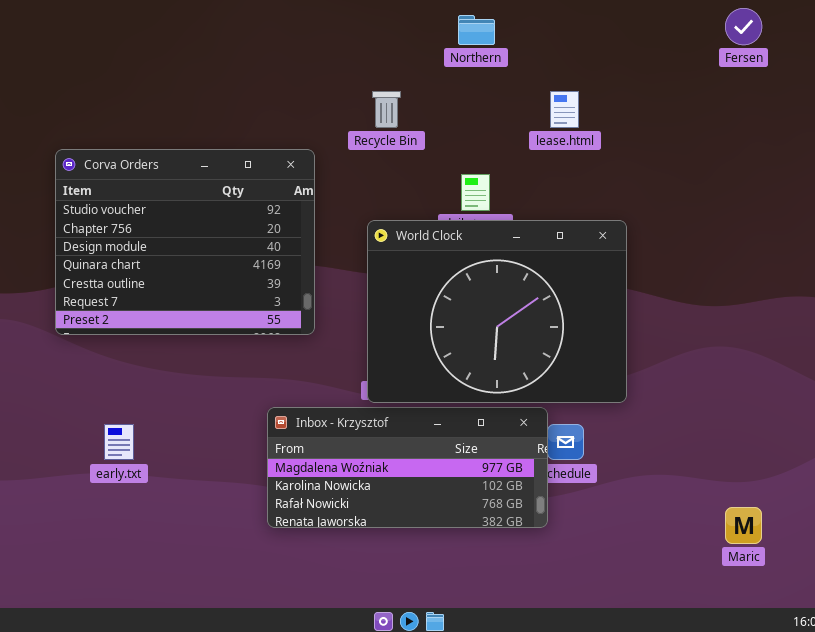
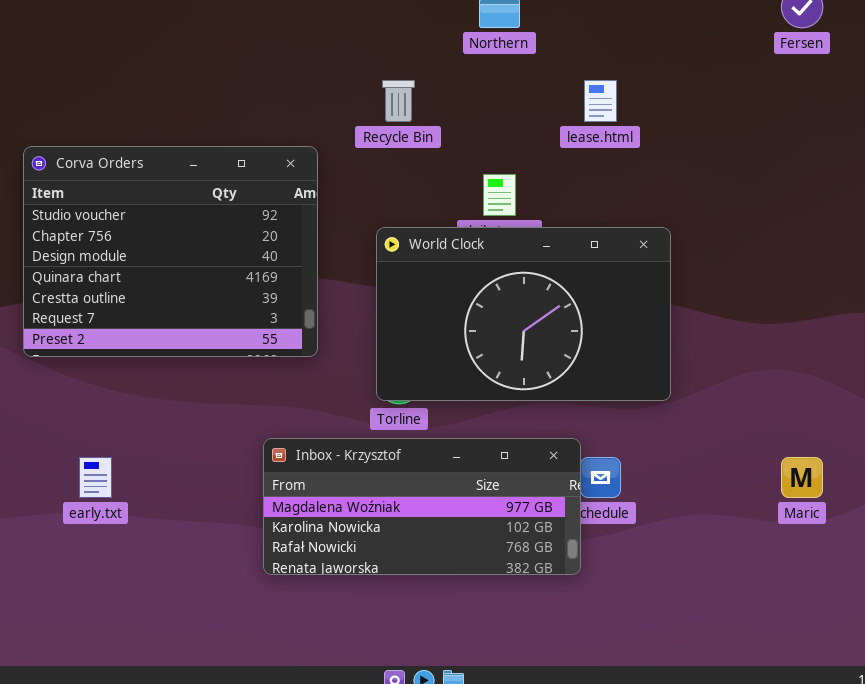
World Clock: [367,220,627,403] -> [376,227,671,401], resized
Maric: [725,507,762,544] -> [781,457,823,498], moved

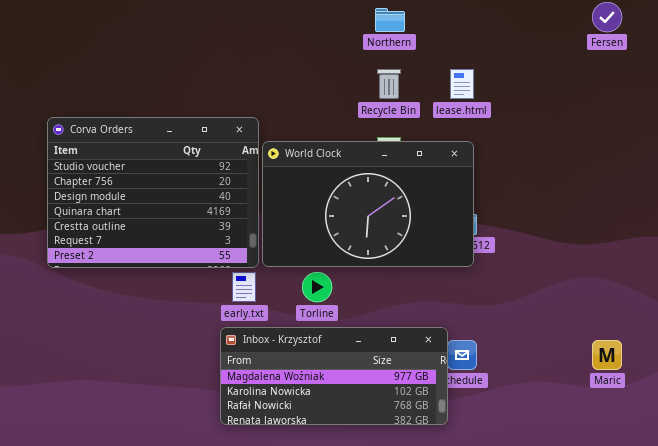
Recycle Bin: [382,80,415,122] -> [377,69,401,99], moved
World Clock: [376,227,671,401] -> [262,141,474,267], moved
early.txt: [79,457,112,498] -> [232,272,256,302], moved

